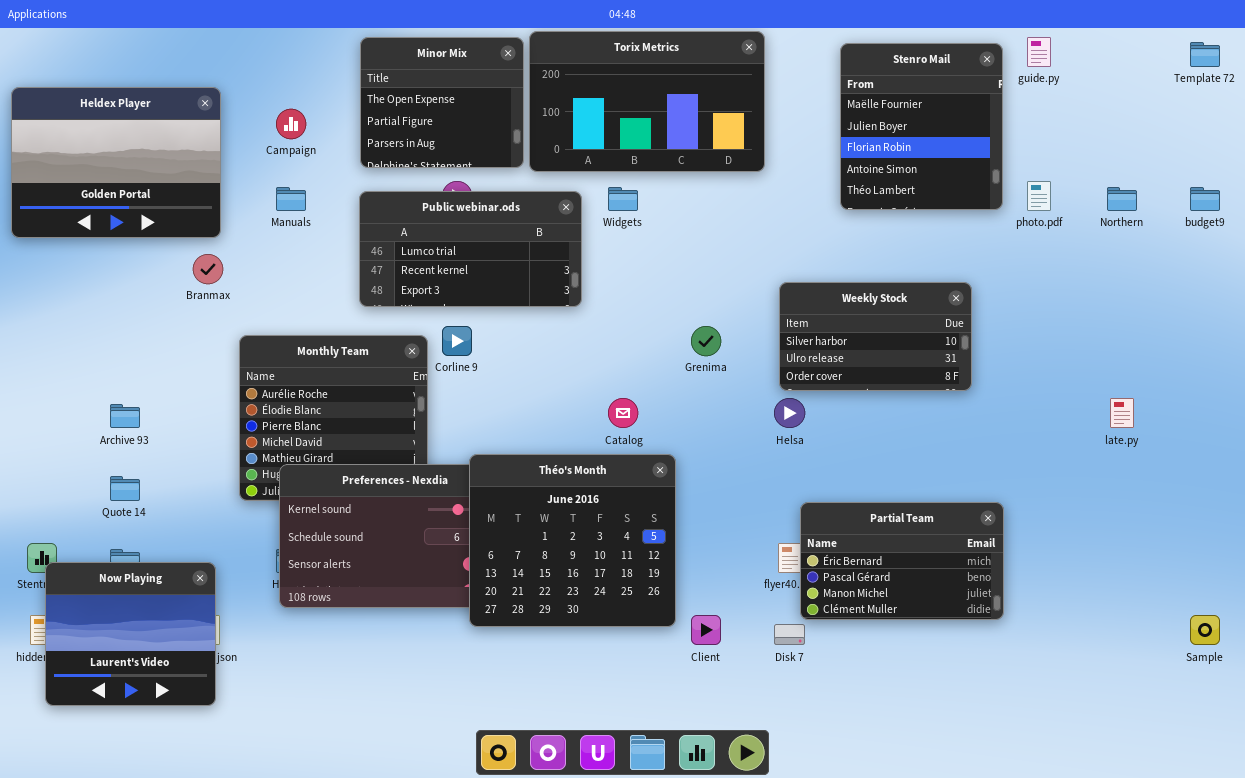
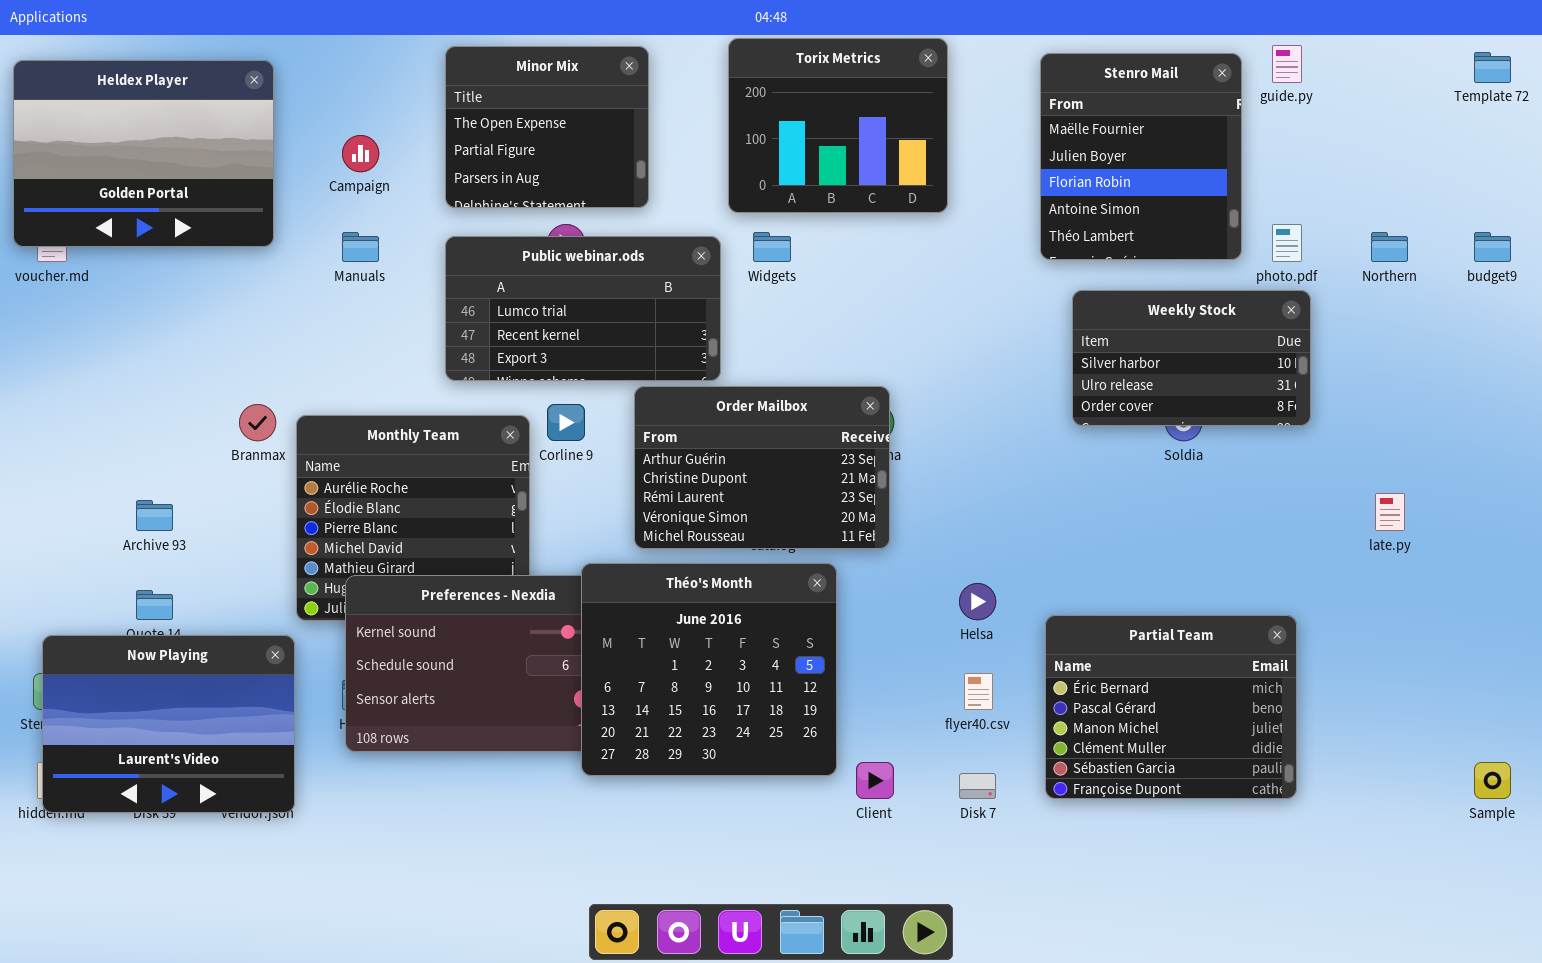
Torix Metrics: [529,31,765,172] -> [728,38,948,213], resized
Heldex Player: [11,87,221,238] -> [13,60,274,247], moved
Branmax: [193,254,223,284] -> [239,404,276,441], moved
Weekly Stock: [779,282,972,391] -> [1072,290,1311,426], moved
Order Mailbox: none -> [634,386,890,549], opened
Helsa: [774,398,805,428] -> [959,583,996,620], moved
Partial Team: [800,502,1004,620] -> [1045,615,1297,799], moved, resized
Now Playing: [45,562,216,706] -> [42,635,295,813], moved, resized

